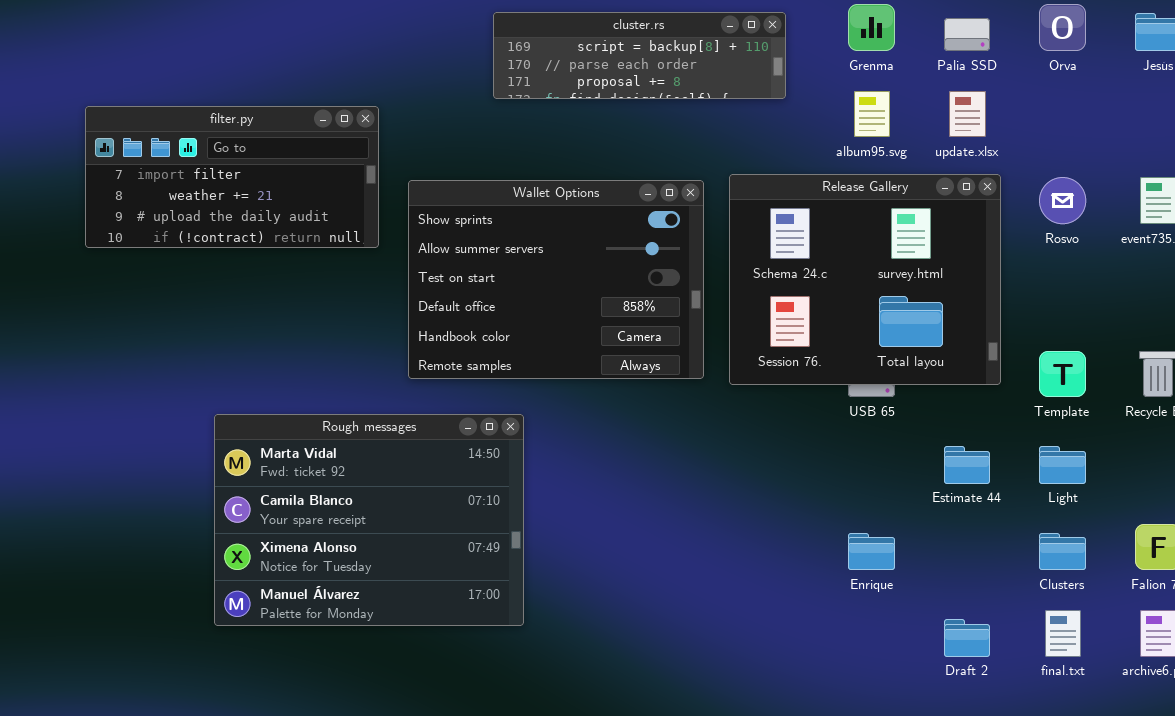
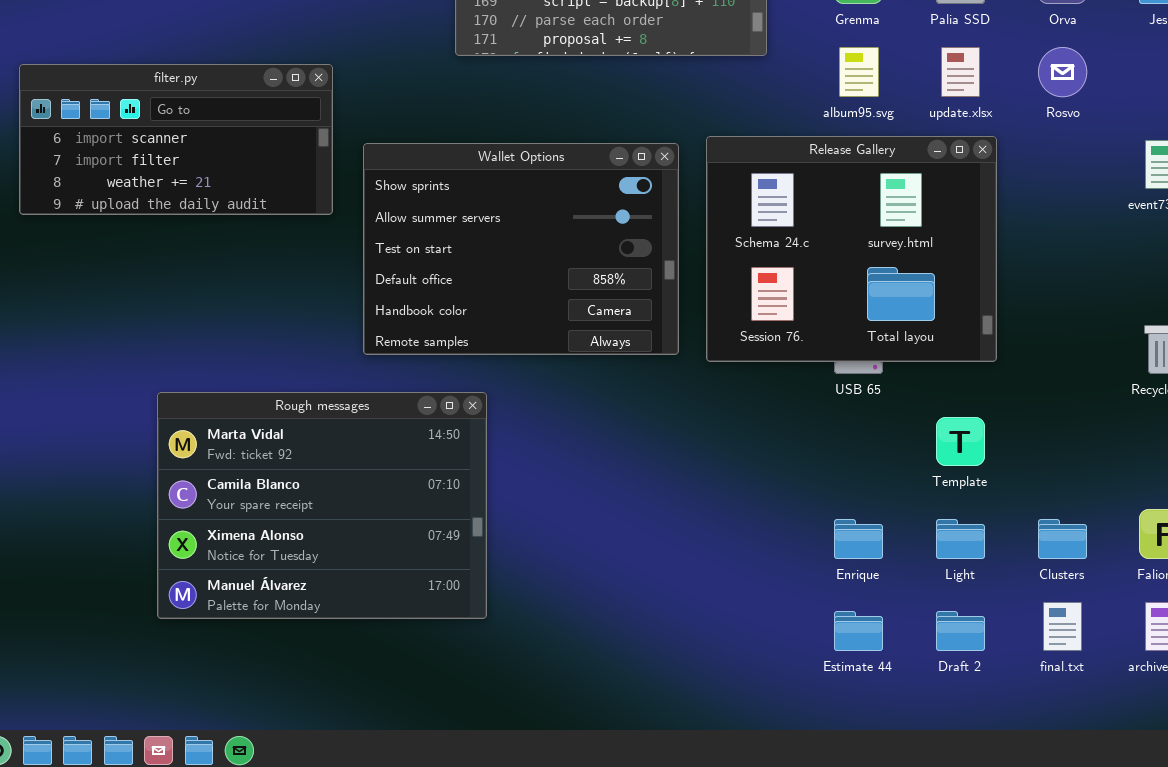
filter.py: [85,106,379,248] -> [19,64,333,215], scrolled up 1 row
Rosvo: [1039,177,1086,224] -> [1038,47,1087,97], moved
Template: [1039,351,1086,397] -> [936,417,985,466], moved
Estimate 44: [944,446,990,484] -> [834,611,883,651], moved
Light: [1039,446,1086,484] -> [936,519,985,559], moved

